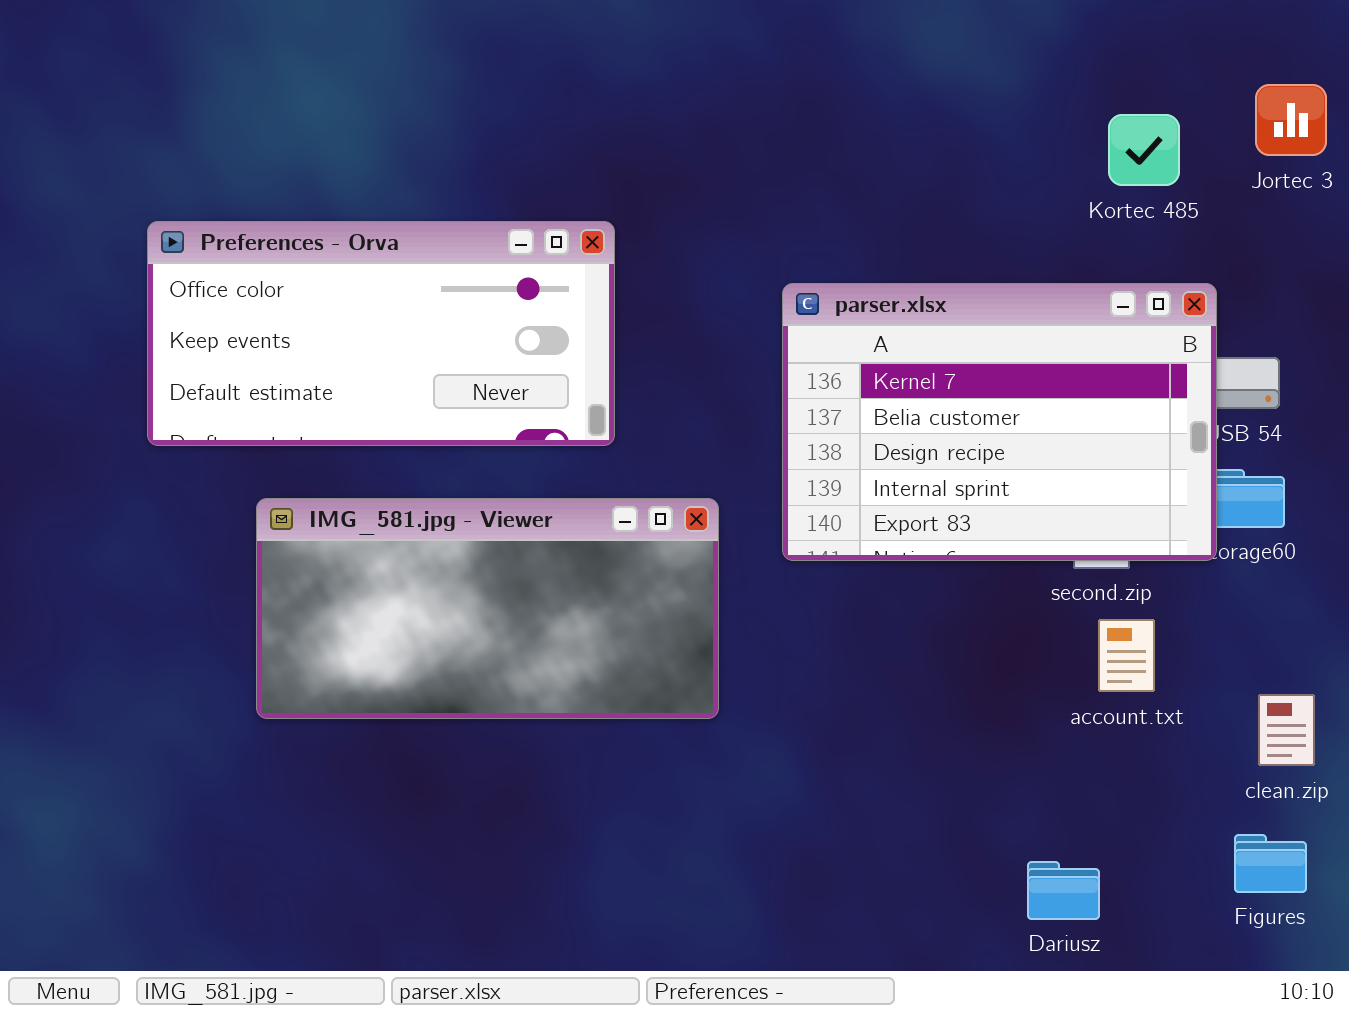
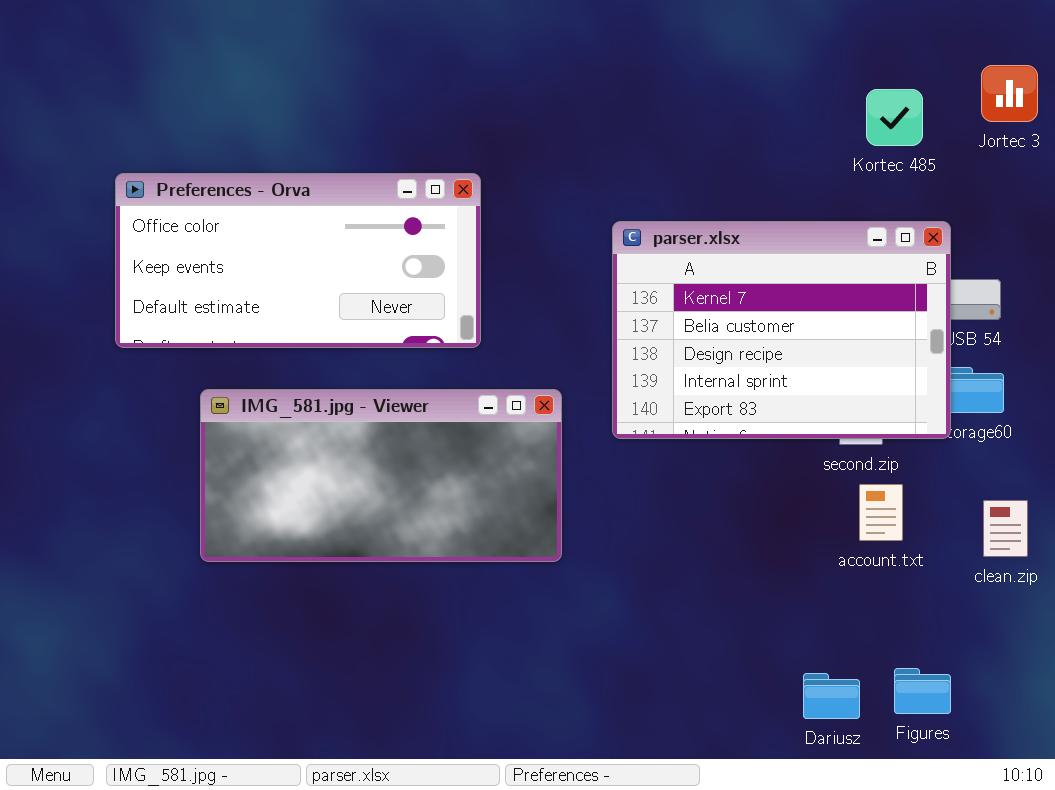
clean.zip: [1258,694,1315,766] -> [983,500,1028,557], moved
Figures: [1234,834,1307,893] -> [894,668,951,714], moved

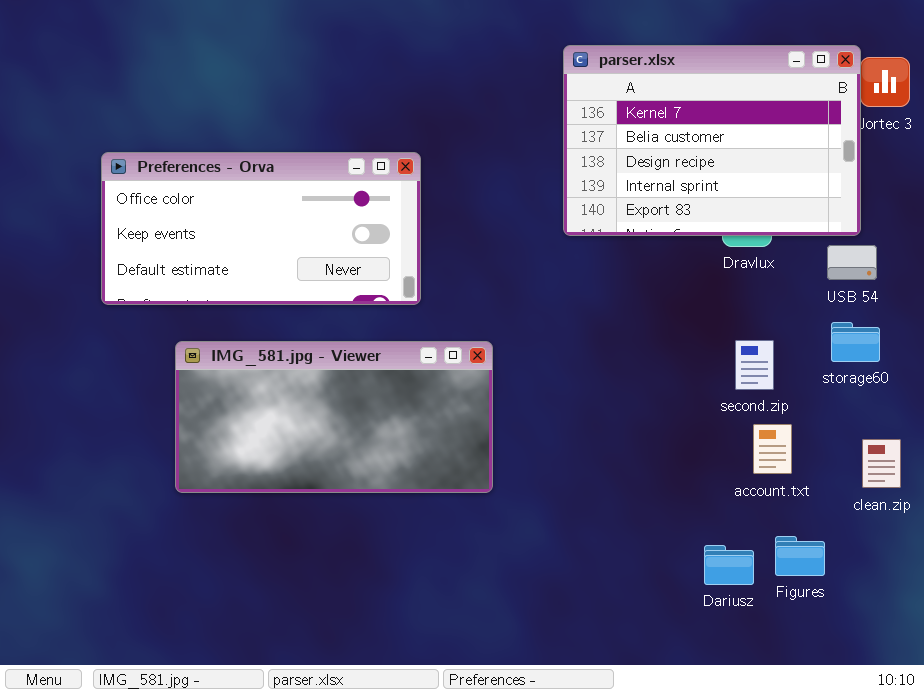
parser.xlsx: [612,221,951,439] -> [563,45,861,236], moved
Figures: [894,668,951,714] -> [775,536,825,576], moved
Dariusz: [803,673,860,719] -> [704,545,754,585], moved

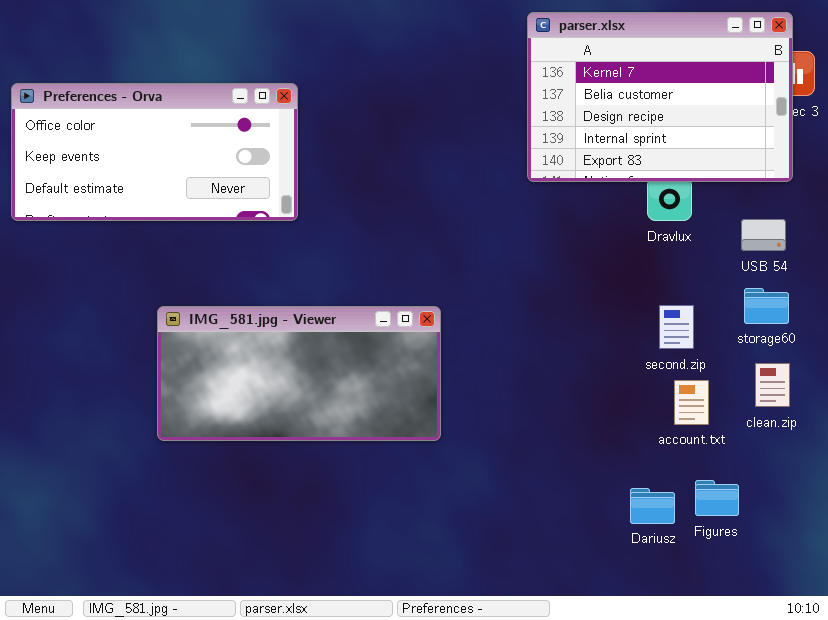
parser.xlsx: [563,45,861,236] -> [527,12,793,182], moved
Preferences - Orva: [101,152,421,305] -> [11,83,298,221], moved
clean.zip: [862,439,901,488] -> [755,363,790,407], moved

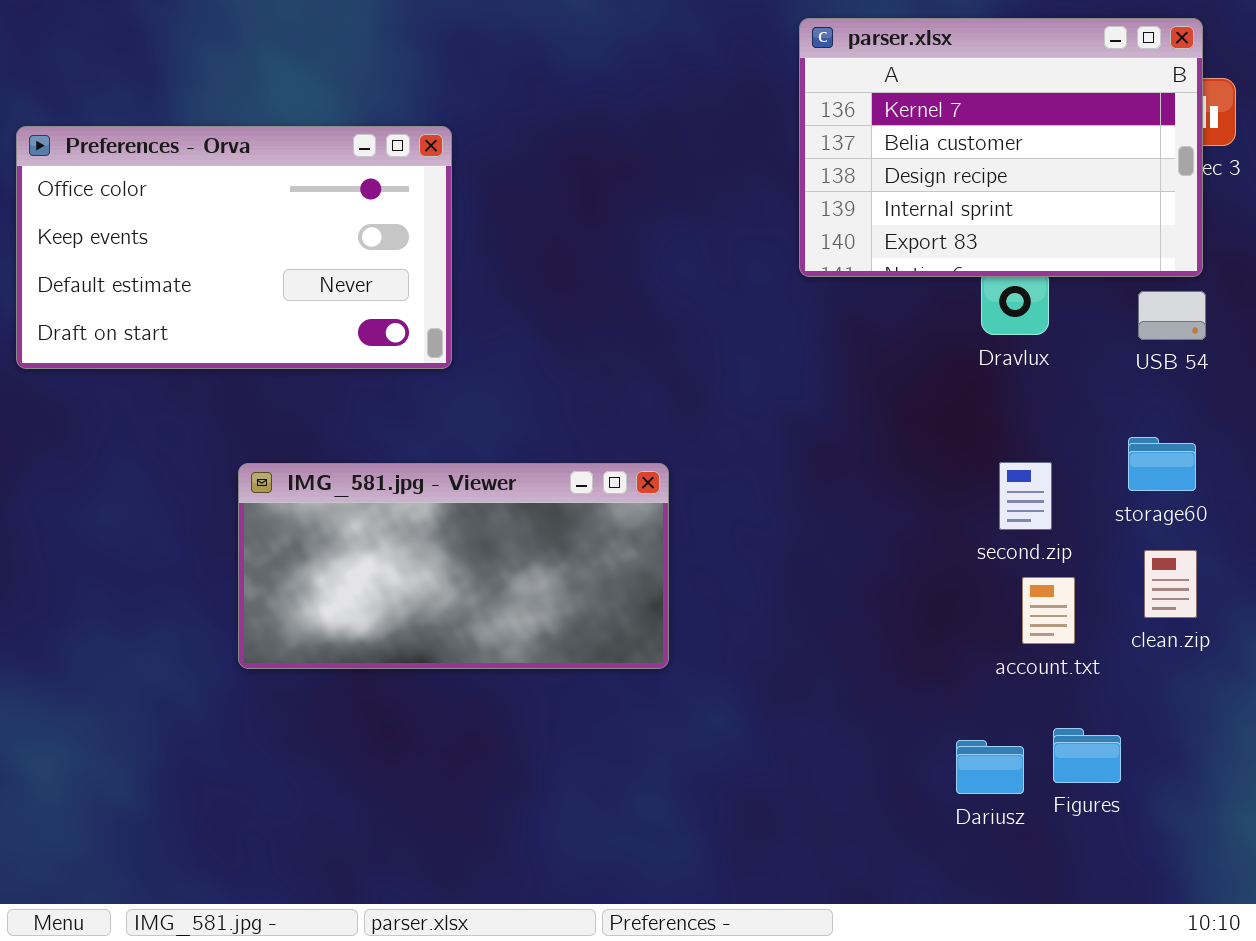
Preferences - Orva: [11,83,298,221] -> [16,126,452,369], resized
USB 54: [741,219,786,251] -> [1138,291,1206,340], moved

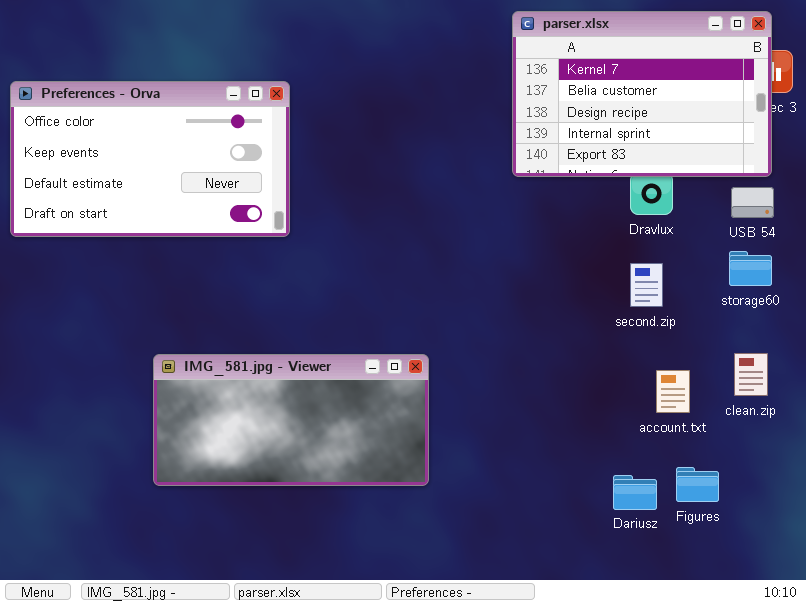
storage60: [1128,437,1196,491] -> [729,251,772,286], moved
second.zip: [999,462,1052,530] -> [630,263,663,307], moved
IMG_581.jpg - Viewer: [238,463,669,669] -> [153,354,429,486], moved

